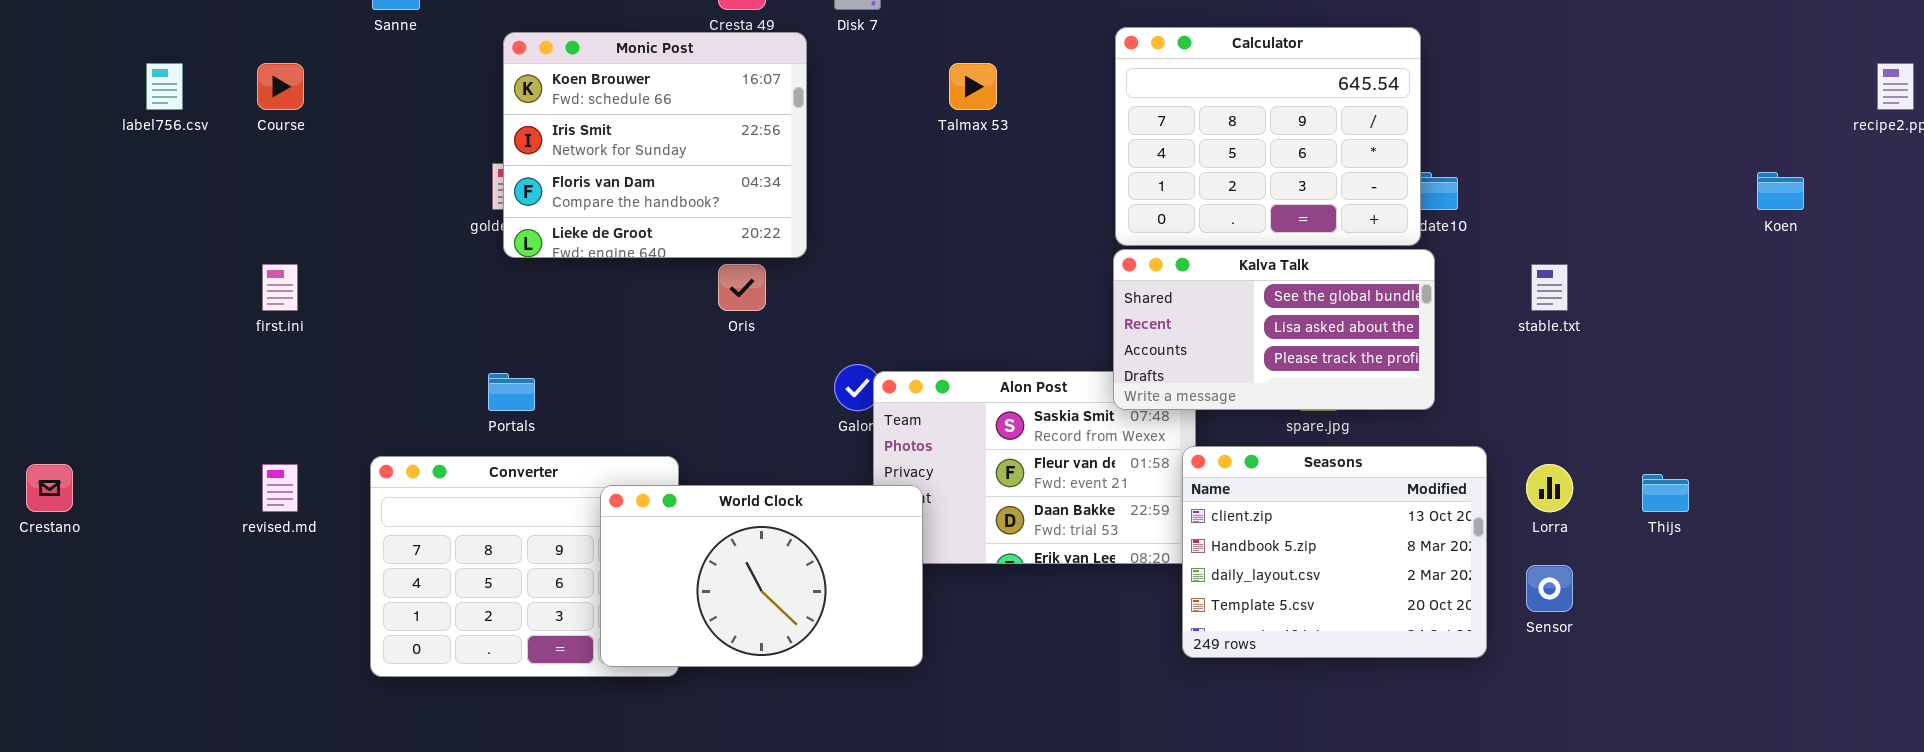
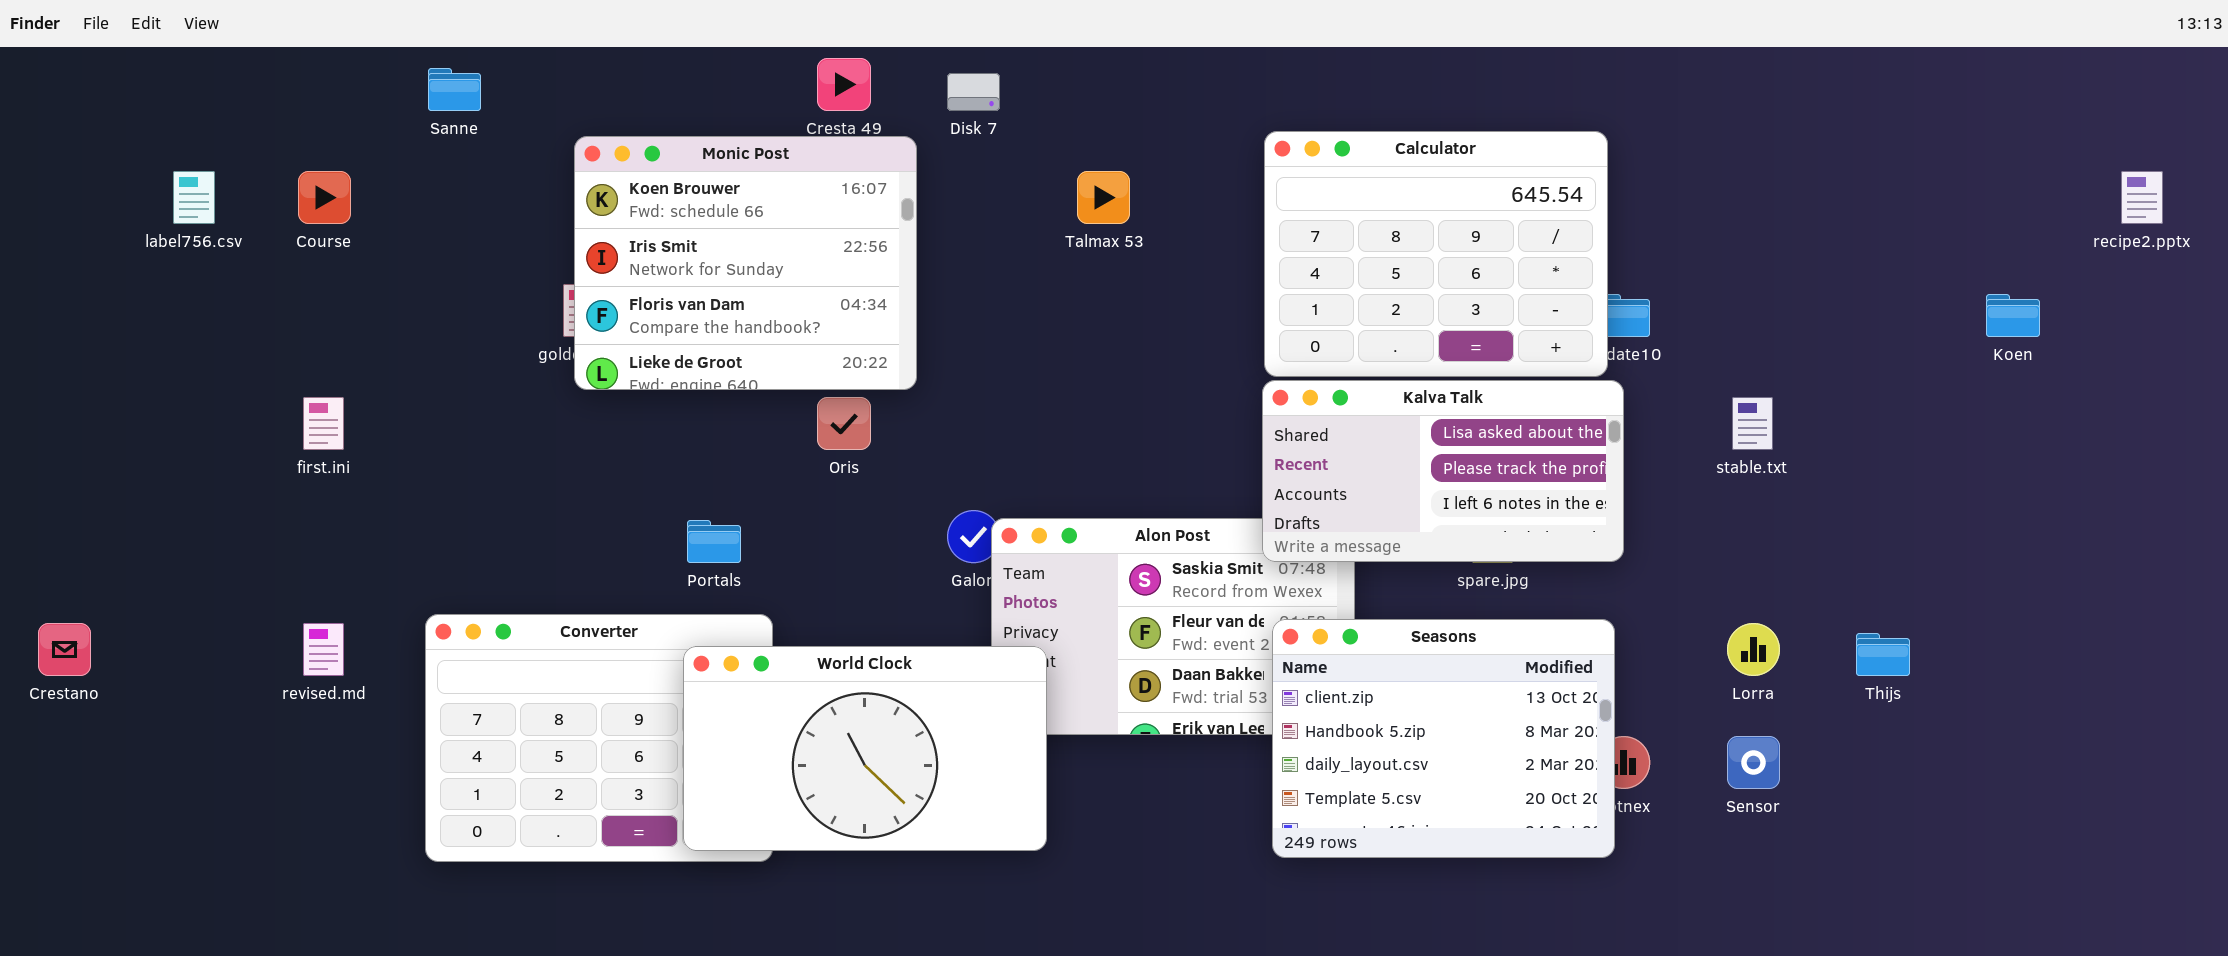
Kalva Talk: [1113,249,1435,410] -> [1262,380,1624,562], scrolled down 1 row
Portals: [488,373,535,411] -> [687,520,741,563], moved
Seasons: [1182,446,1487,658] -> [1272,619,1615,858], moved

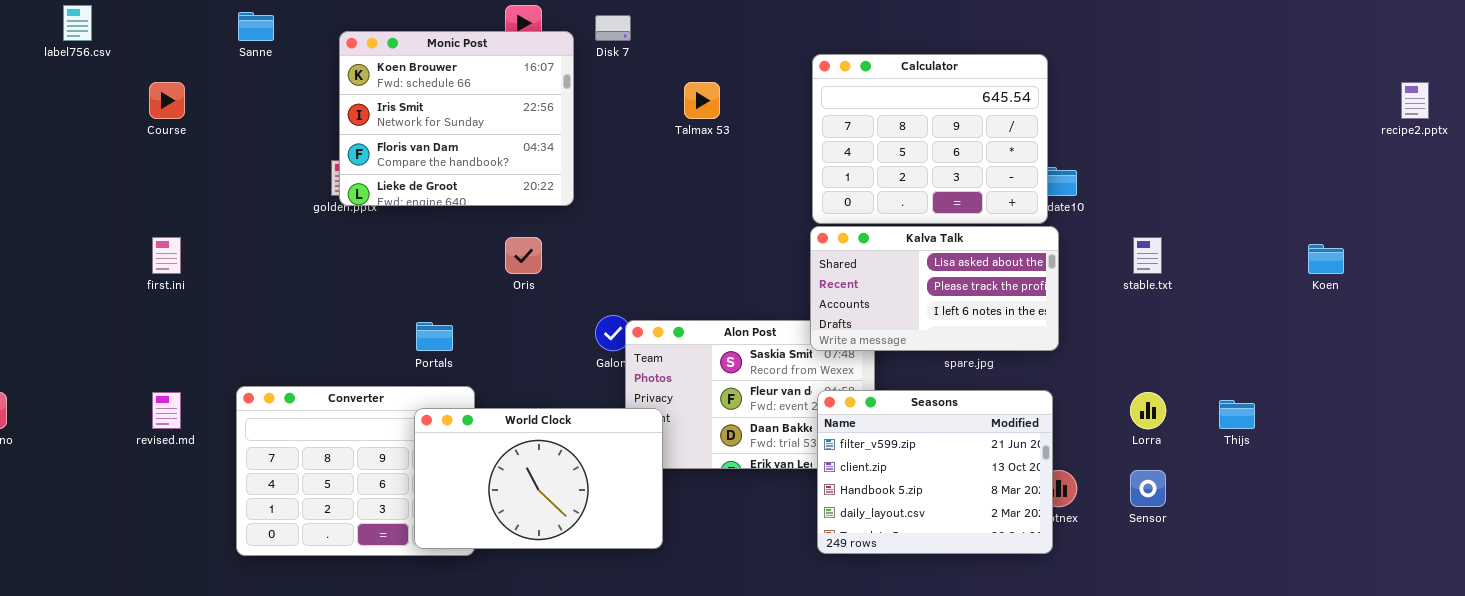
Monic Post: [574,136,917,390] -> [339,31,574,206], moved
label756.csv: [173,171,215,224] -> [63,5,92,41], moved
Koen: [1986,294,2040,337] -> [1308,244,1344,274], moved
Seasons: [1272,619,1615,858] -> [817,390,1053,554], scrolled up 1 row

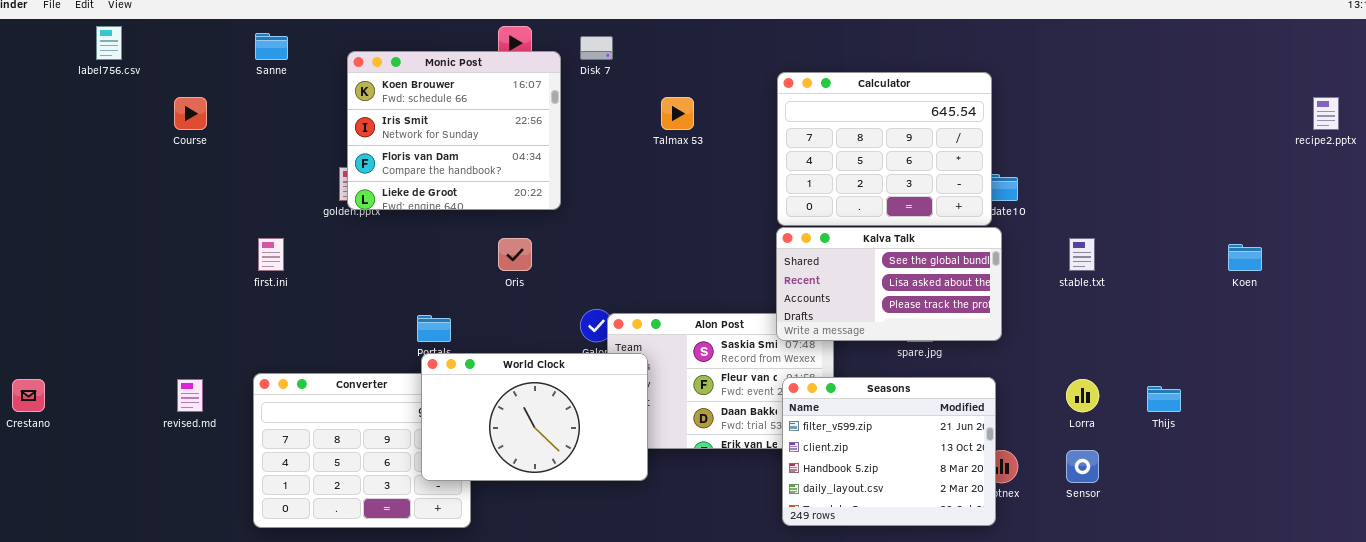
Kalva Talk: [810,226,1059,351] -> [776,227,1002,341], scrolled up 1 row
first.ini: [152,237,181,274] -> [258,238,284,271], moved
World Clock: [414,408,663,549] -> [421,353,648,481], moved

